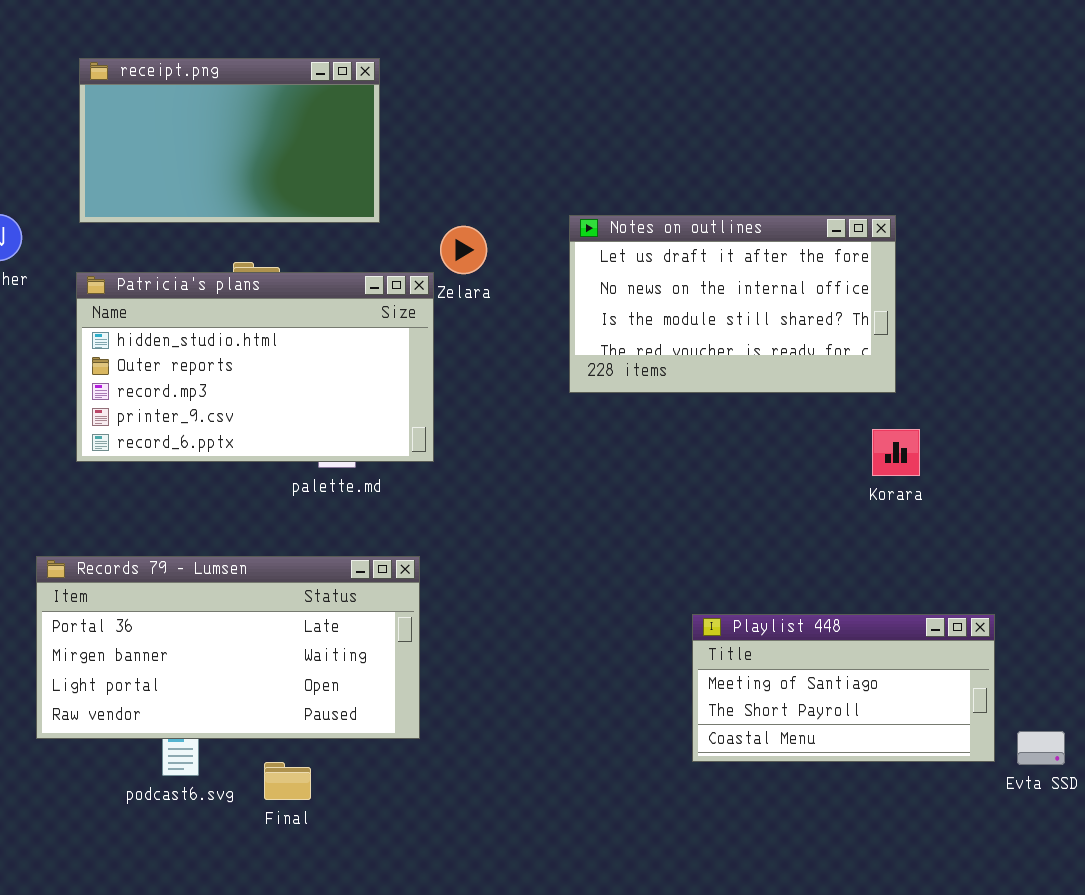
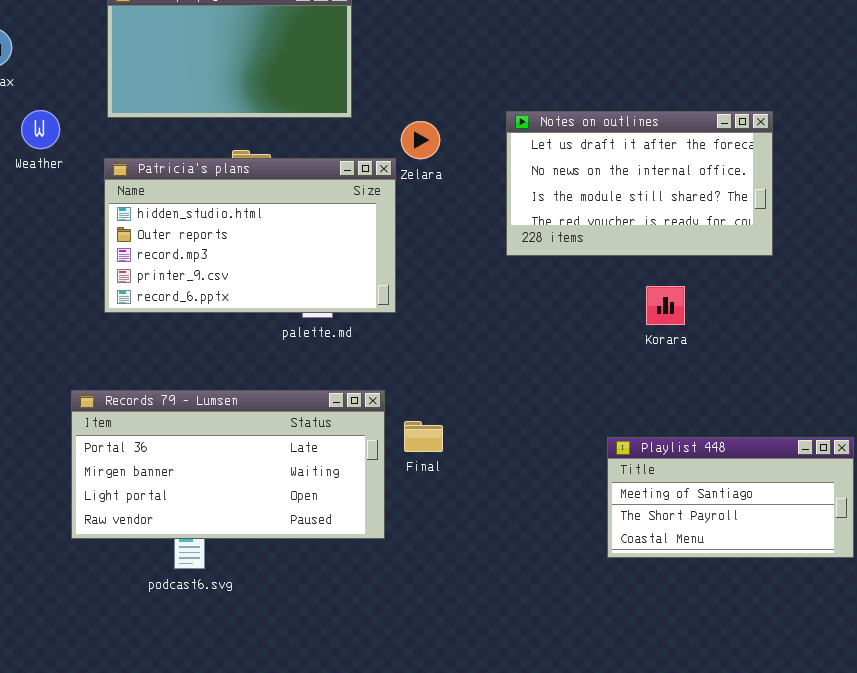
Korara: [872,429,920,476] -> [646,286,685,325], moved
Final: [264,762,311,800] -> [404,421,443,452], moved

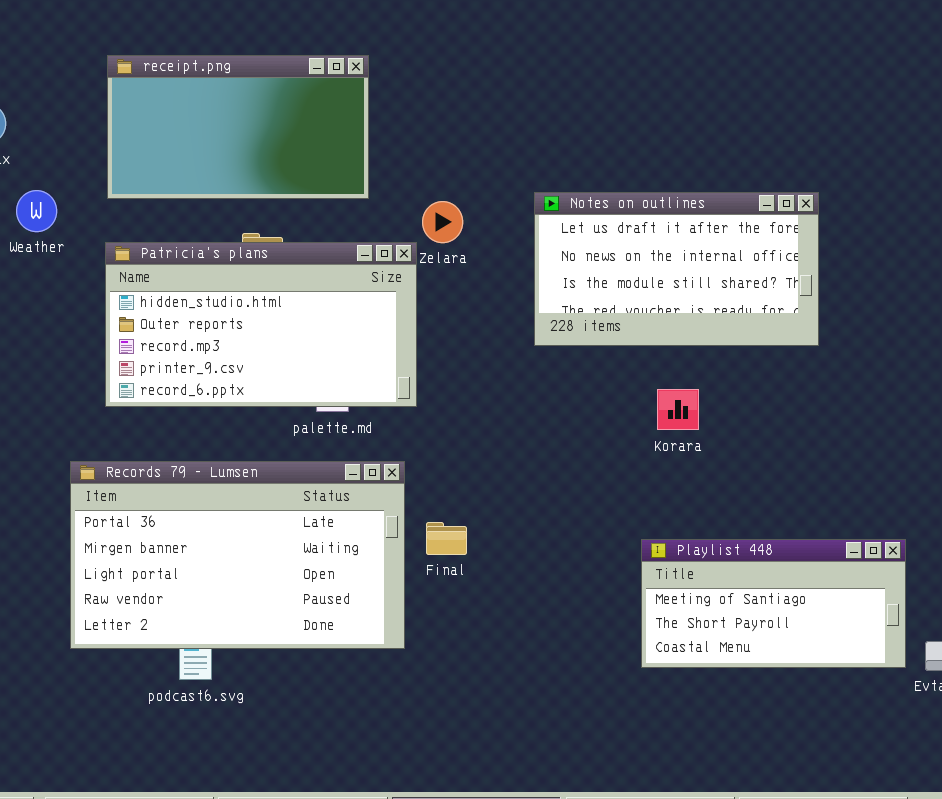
Korara: [646,286,685,325] -> [657,389,699,430], moved
Records 79 - Lumsen: [71,390,385,539] -> [70,461,405,649], resized

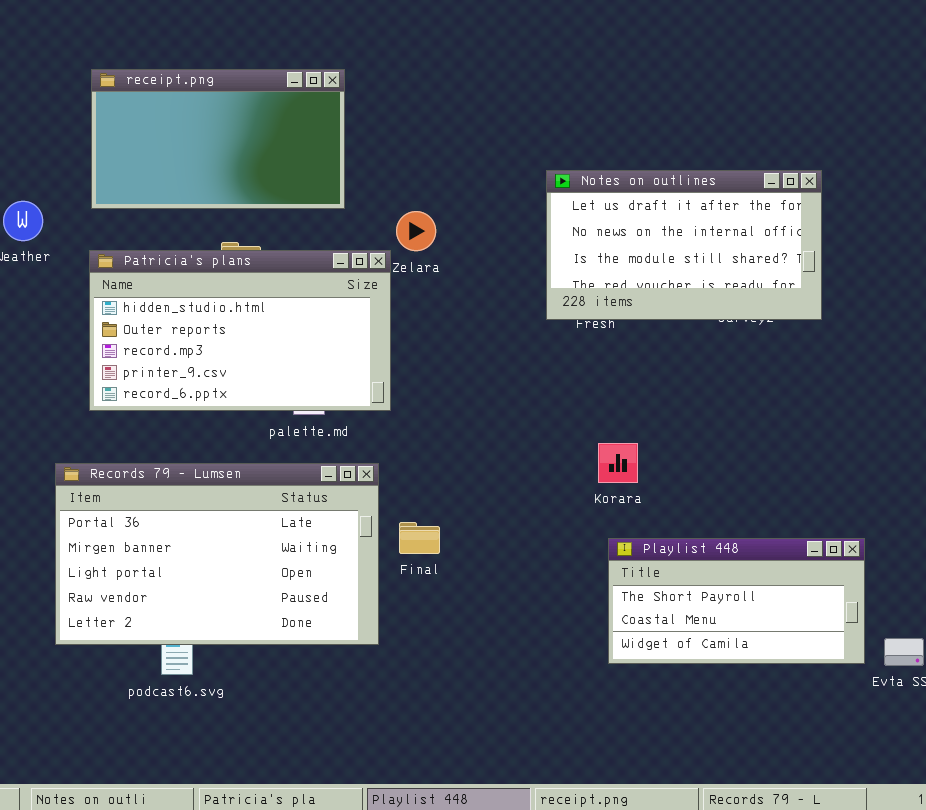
Notes on outlines: [534,192,819,346] -> [546,170,822,320], moved
Korara: [657,389,699,430] -> [598,443,638,483], moved
Playlist 448: [641,539,906,668] -> [608,538,865,664], scrolled down 1 row

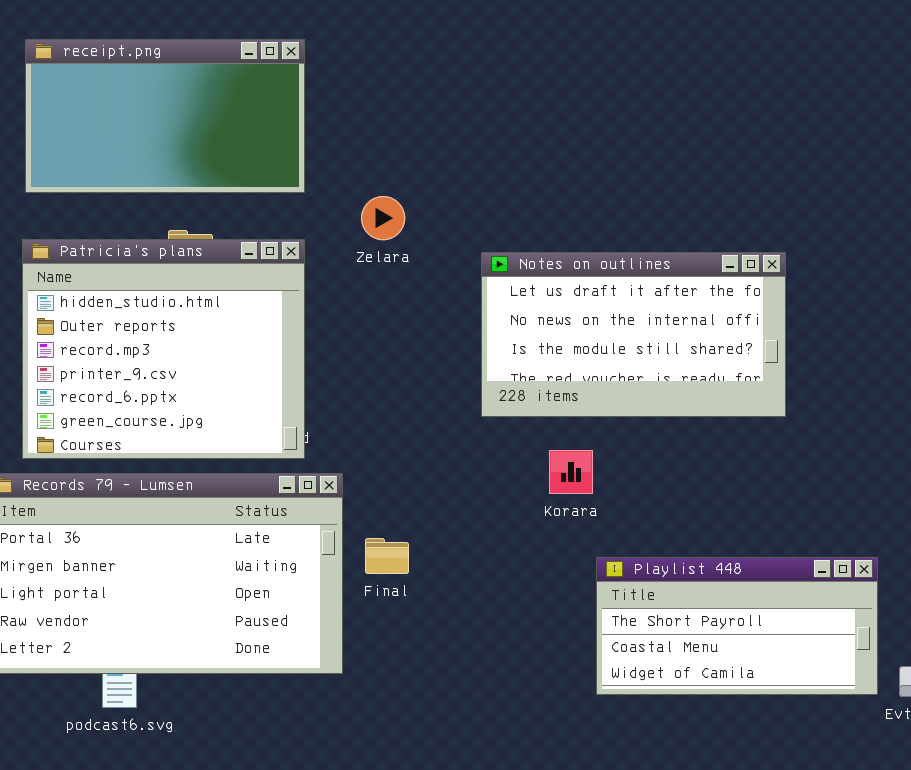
Notes on outlines: [546,170,822,320] -> [481,252,786,417], moved
Patricia's plans: [89,250,391,411] -> [22,239,305,459], resized
Korara: [598,443,638,483] -> [549,450,593,494], moved

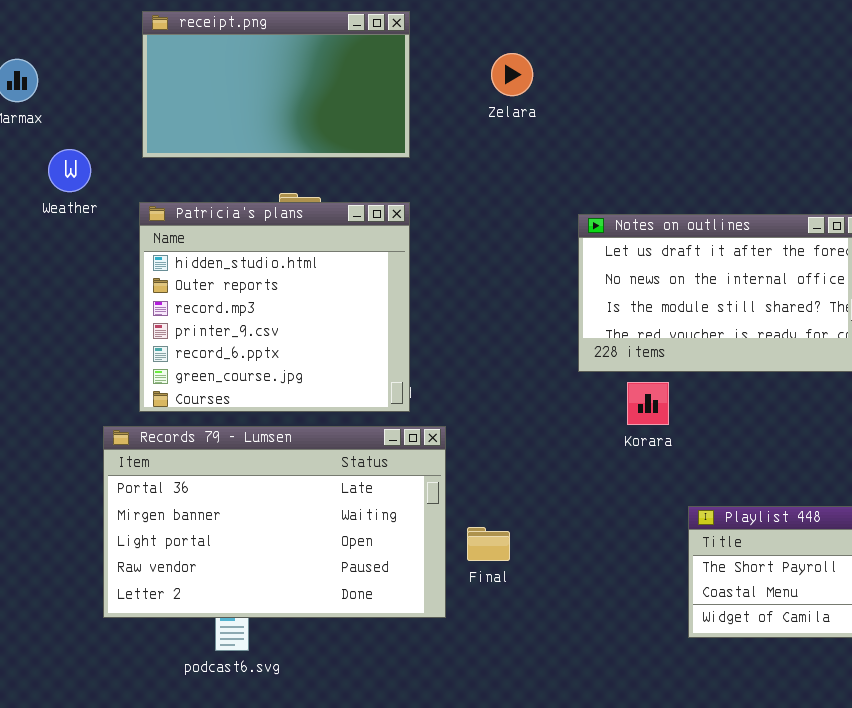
Zelara: [361,196,405,240] -> [491,53,533,96], moved
Korara: [549,450,593,494] -> [627,382,669,425], moved
Final: [365,538,409,574] -> [467,527,510,561], moved

